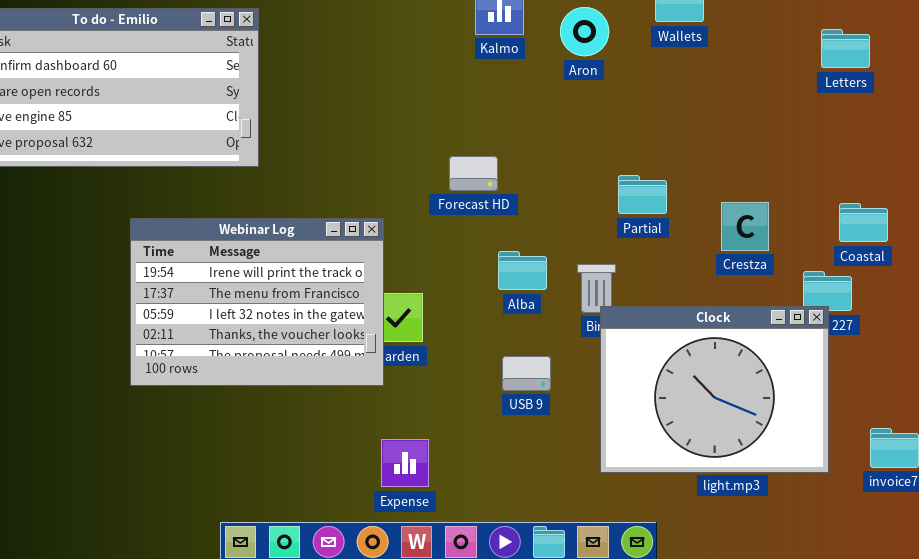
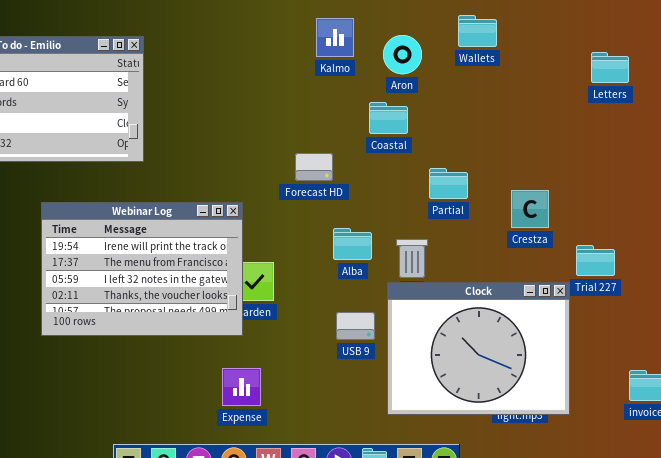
Coastal: [839,203,888,242] -> [369,102,408,134], moved
Clock: [600,306,829,473] -> [387,282,570,415], moved
Expense: [381,439,429,487] -> [222,368,261,406], moved

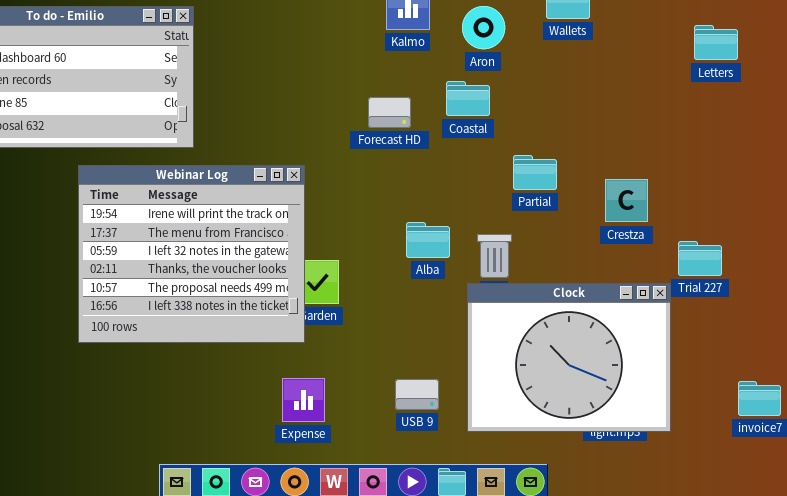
Forecast HD: [295,153,333,181] -> [368,97,411,128], moved
Webinar Log: [41,202,243,336] -> [78,165,305,343], resized
USB 9: [336,312,375,340] -> [395,379,439,410], moved

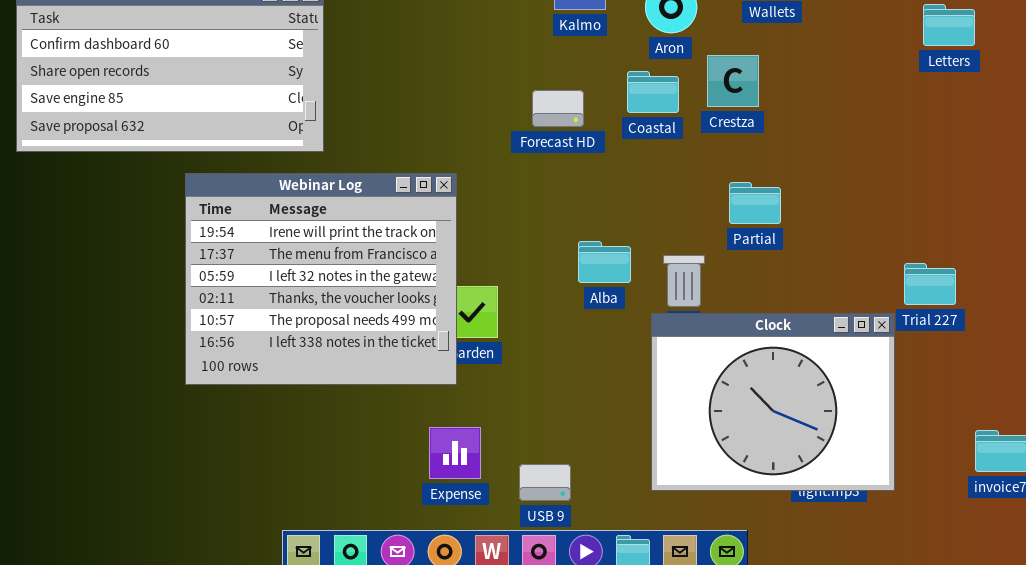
Partial: [513,155,557,190] -> [729,182,781,224], moved
Crestza: [605,179,648,222] -> [707,55,759,107], moved
USB 9: [395,379,439,410] -> [519,464,571,501], moved

